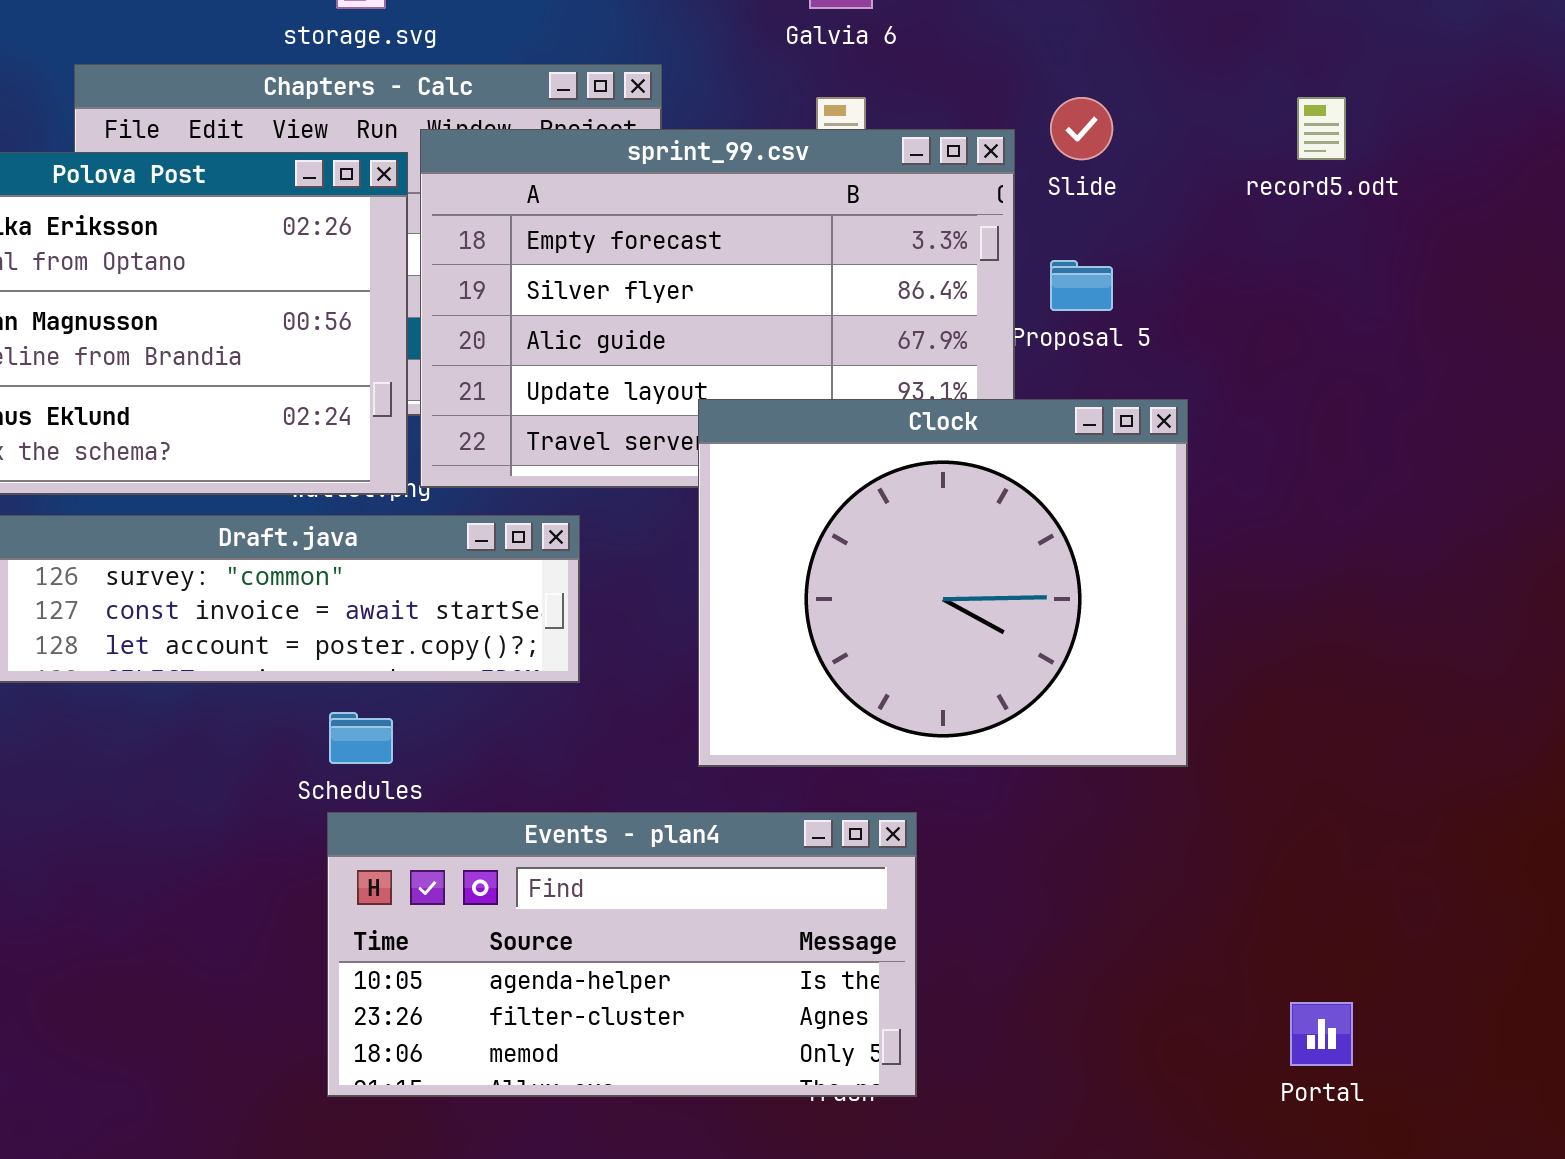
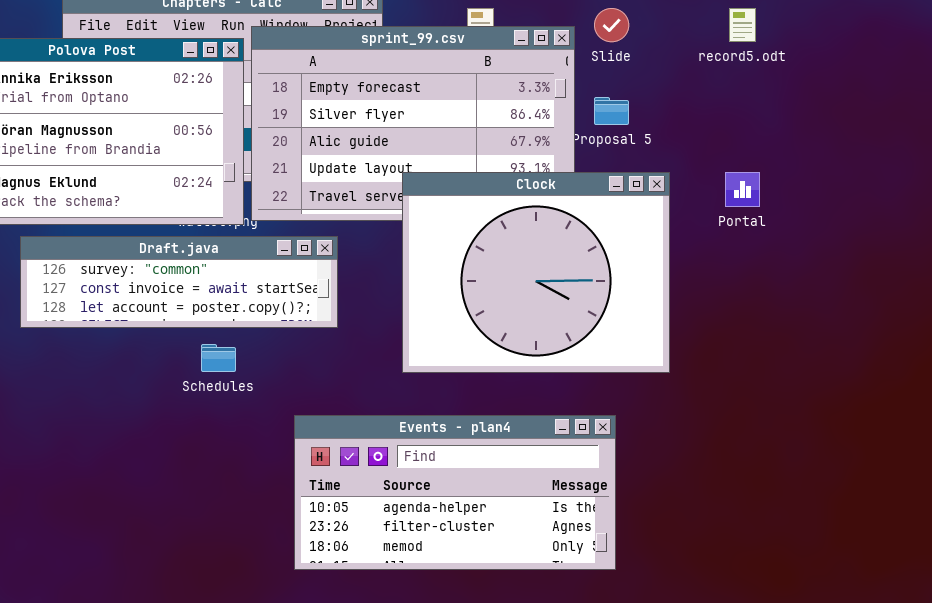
Events - plan4: [327,812,917,1097] -> [294,415,616,570], moved
Portal: [1290,1002,1353,1066] -> [725,172,760,207], moved

